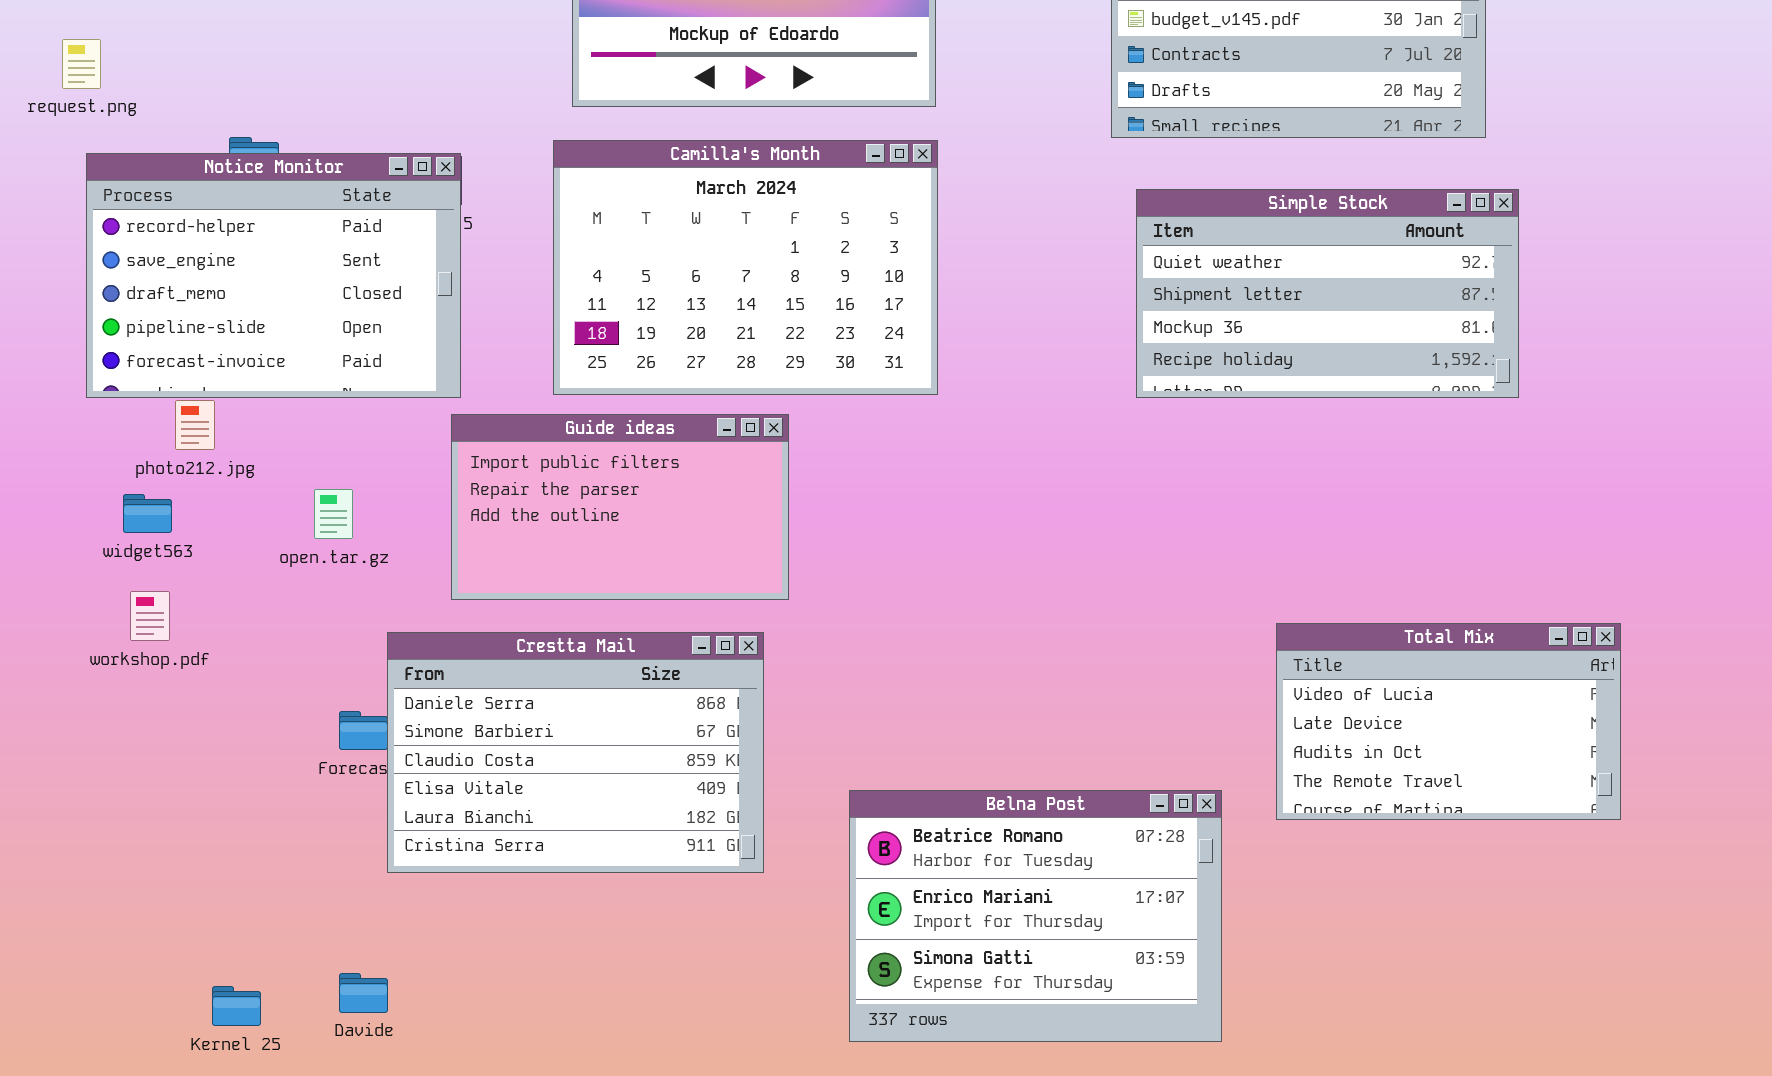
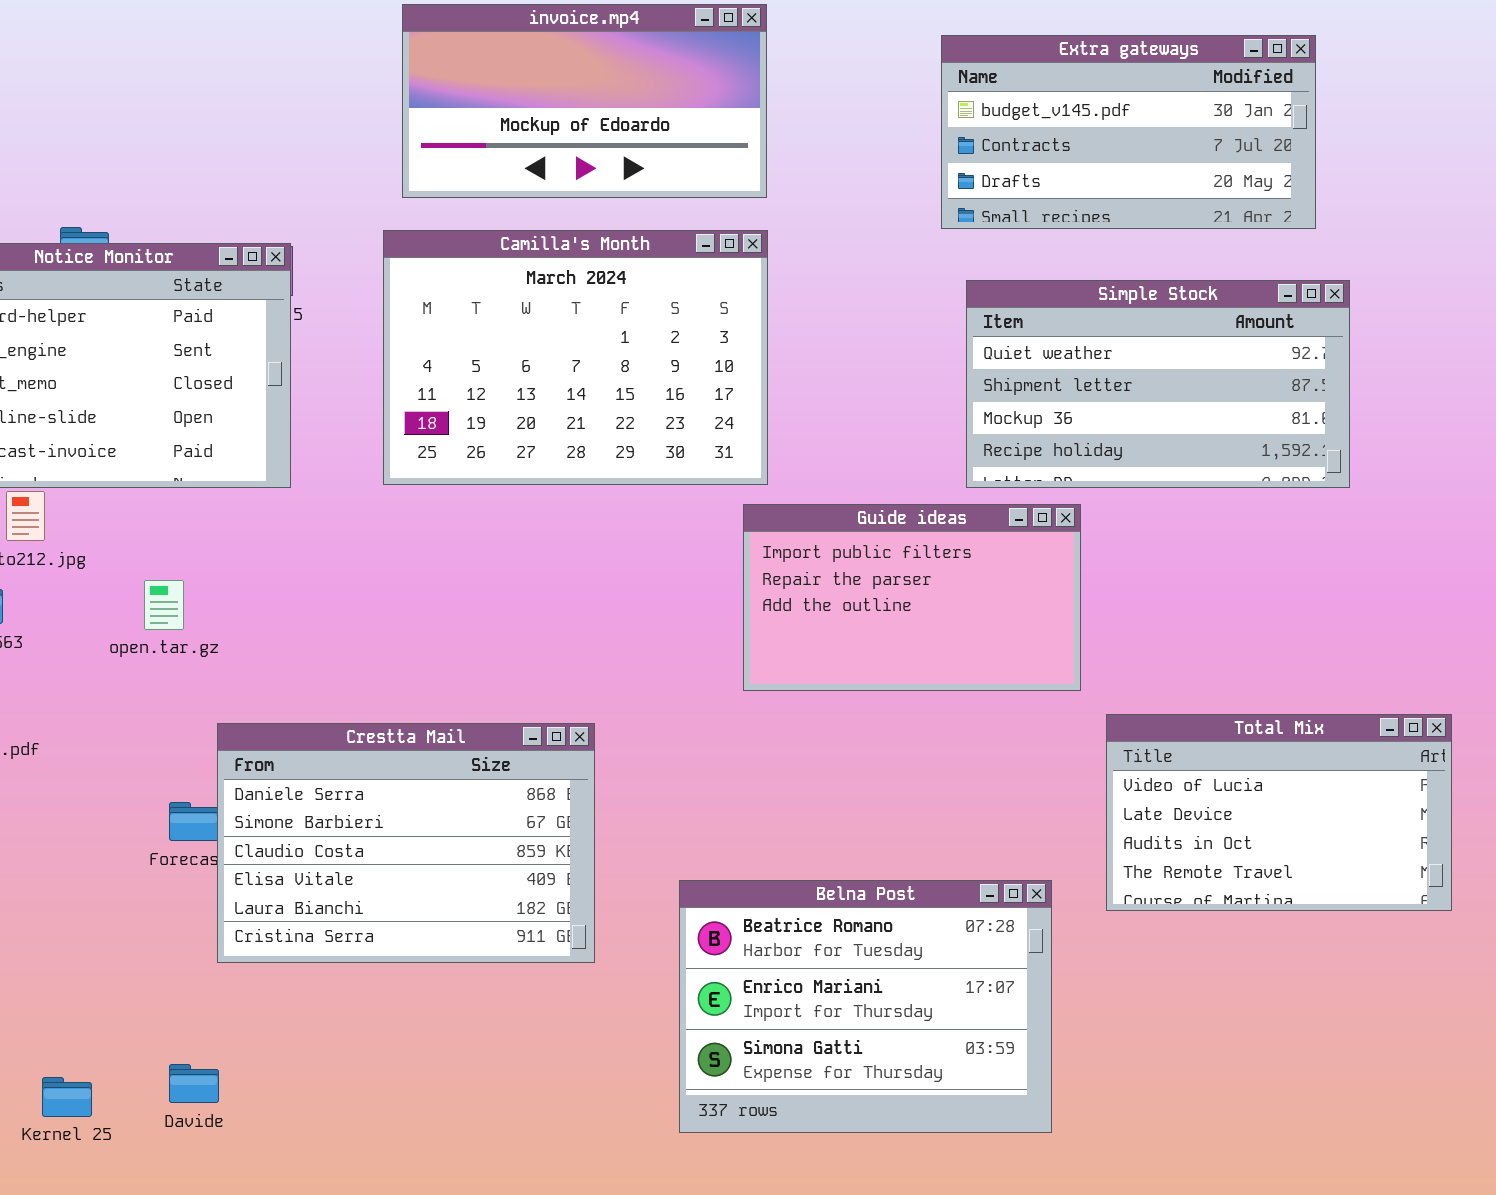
Guide ideas: [451,414,789,600] -> [743,504,1081,691], moved

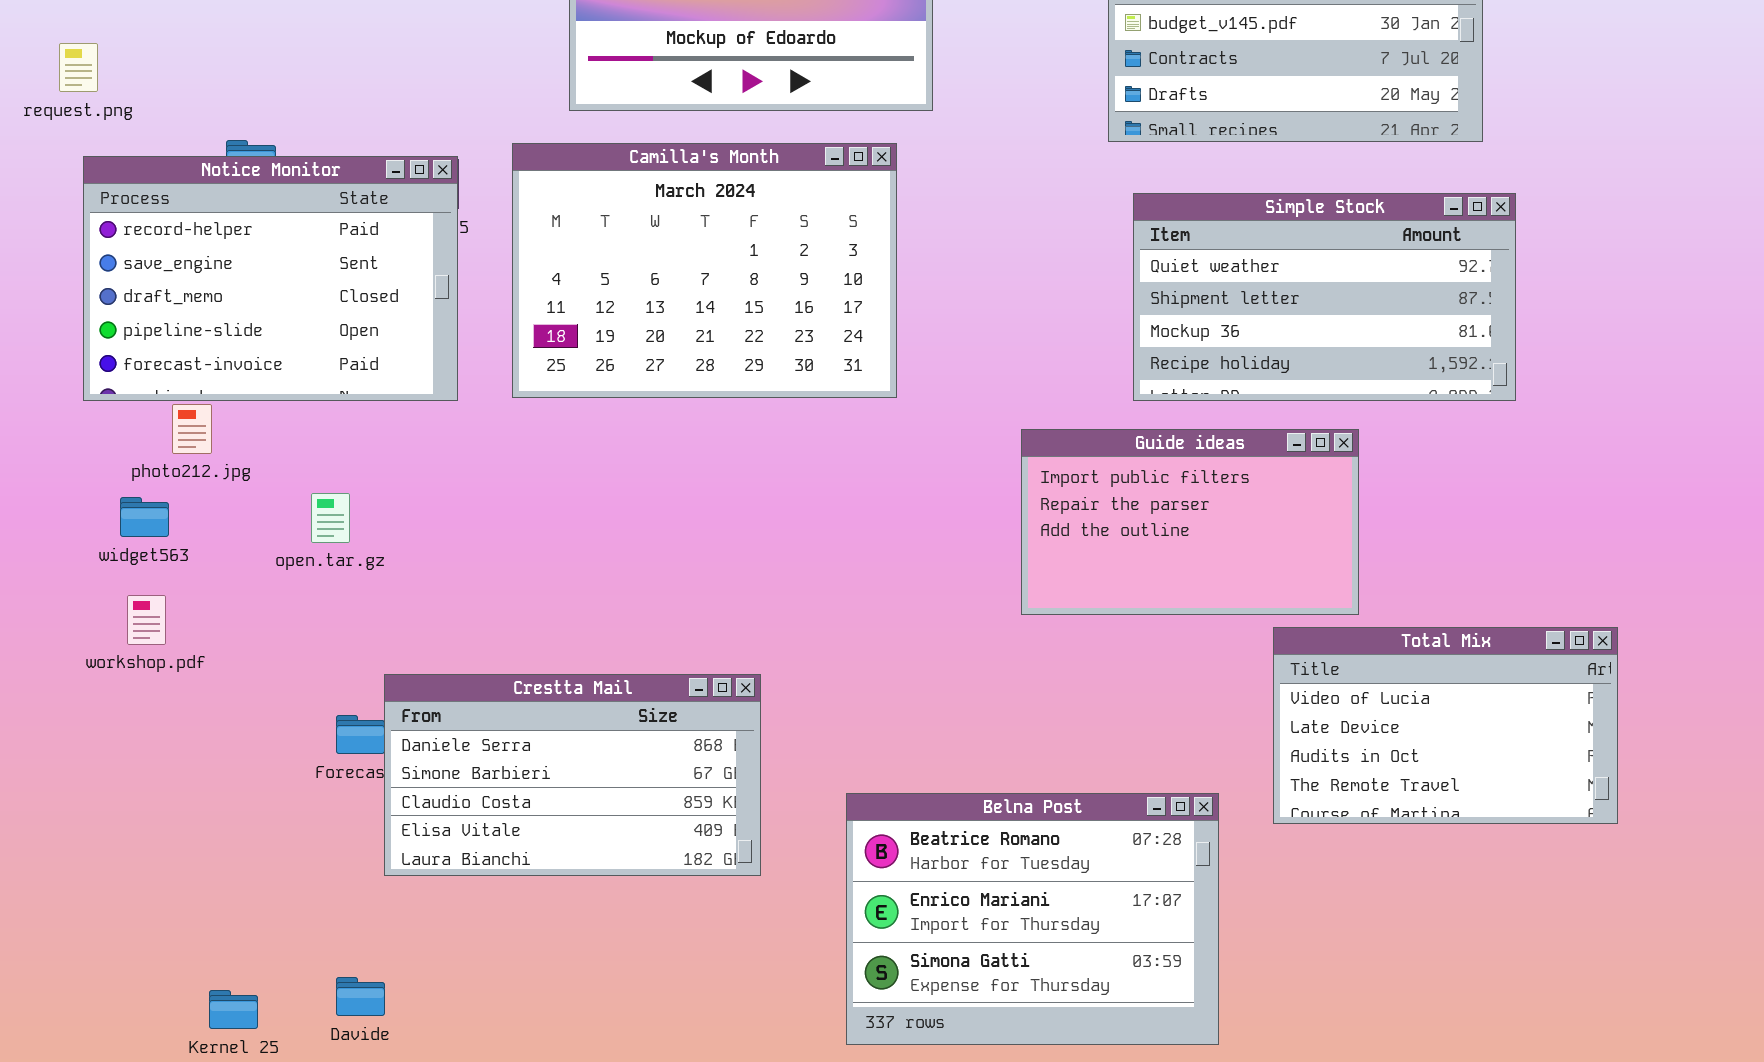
Camilla's Month: [383,230,768,485] -> [512,143,897,398], moved
Guide ideas: [743,504,1081,691] -> [1021,429,1359,615], moved
Crestta Mail: [217,723,595,963] -> [384,674,761,876], resized

